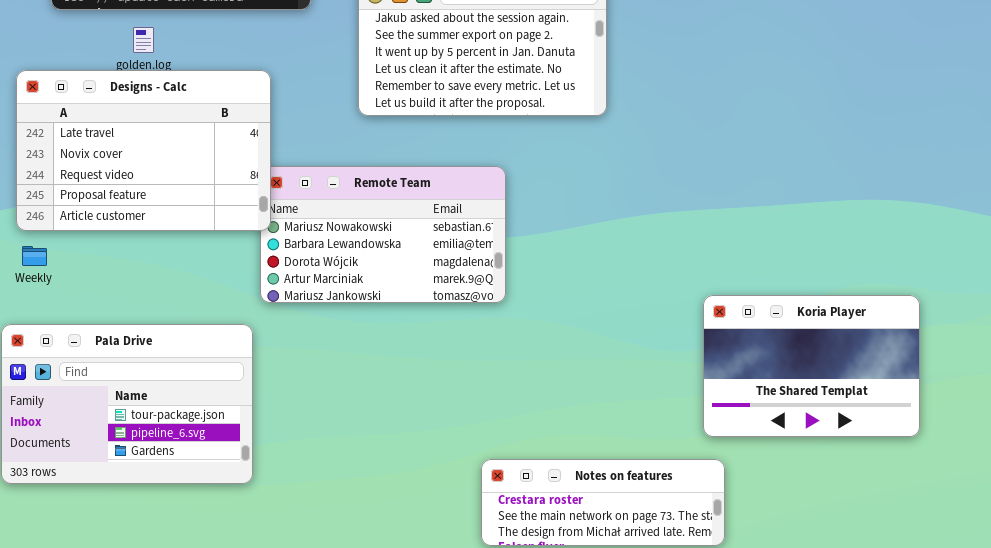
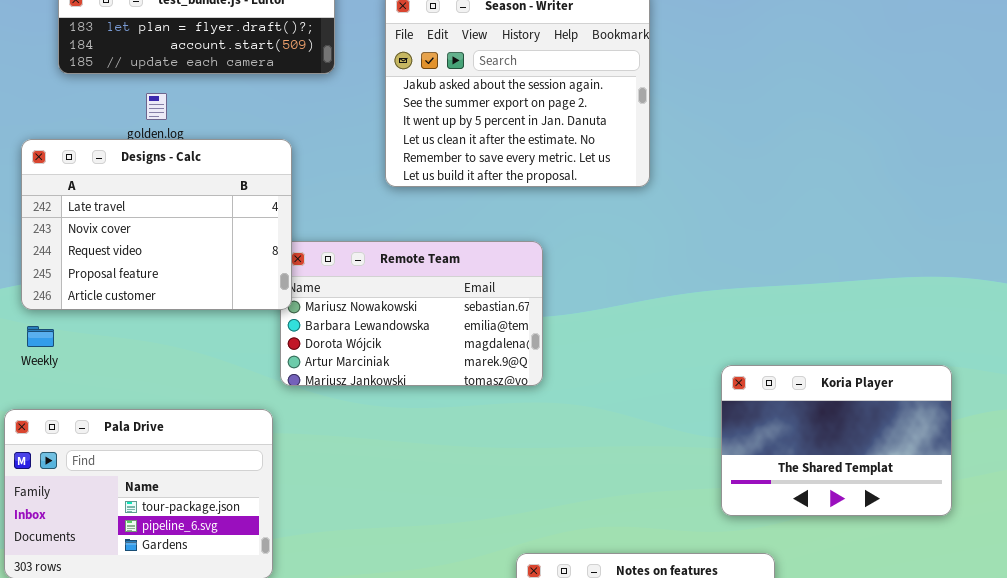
Koria Player: [703,295,920,437] -> [721,365,952,516], moved

